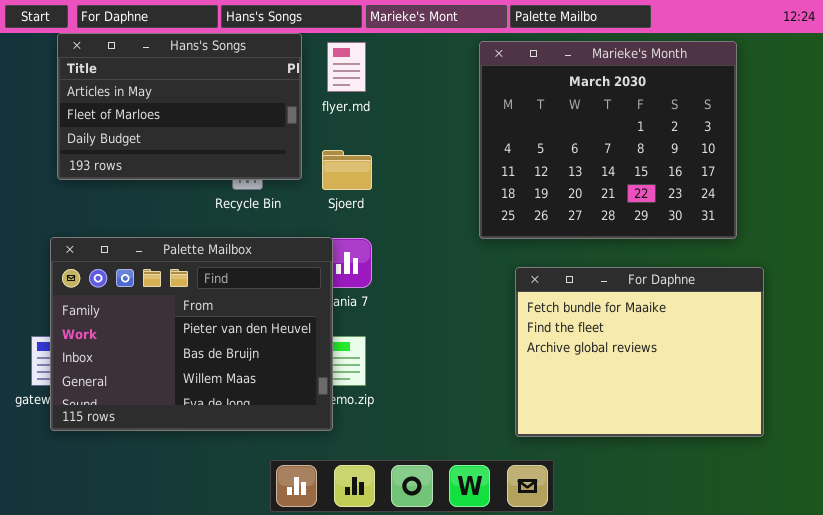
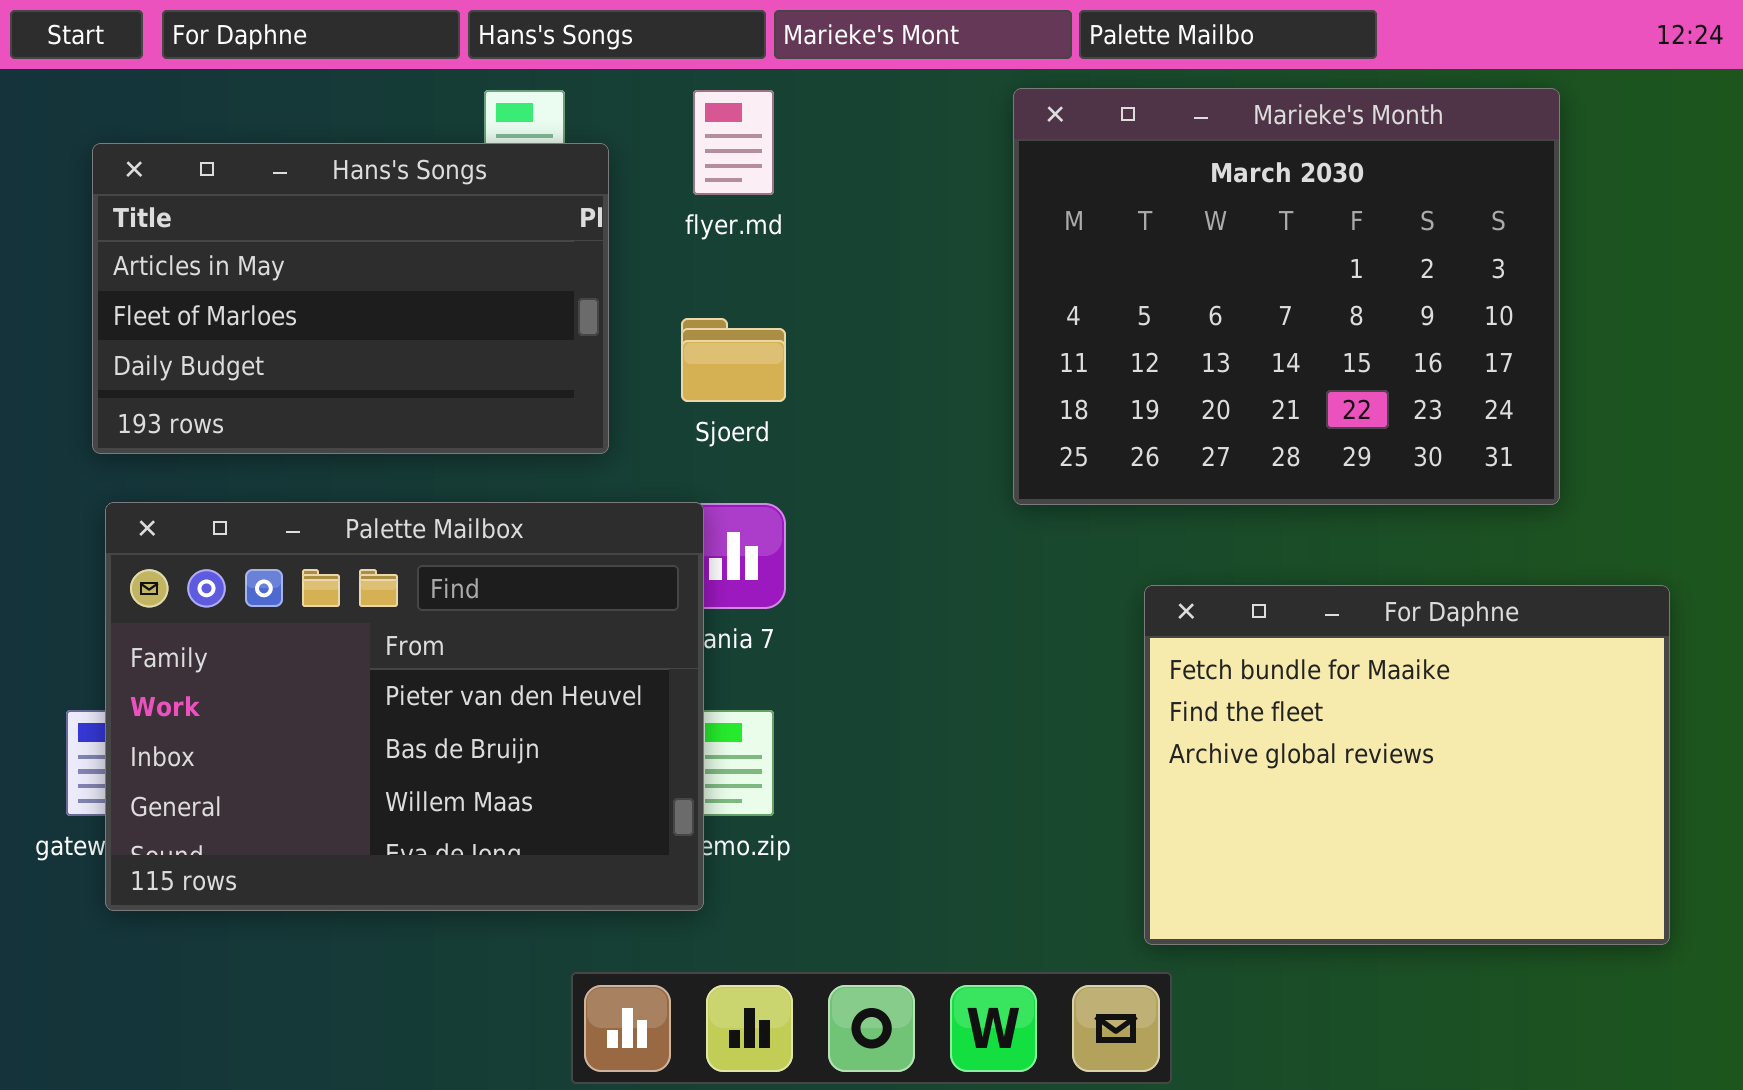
Hans's Songs: [57,33,302,180] -> [92,143,609,454], moved
For Daphne: [515,267,764,437] -> [1144,585,1670,945], moved

